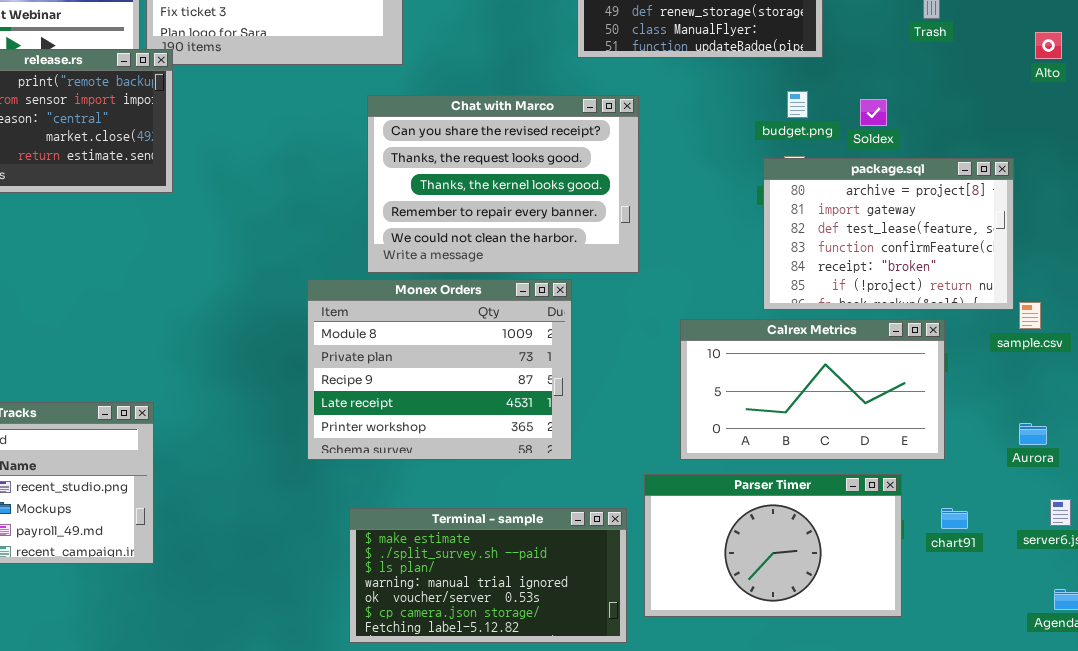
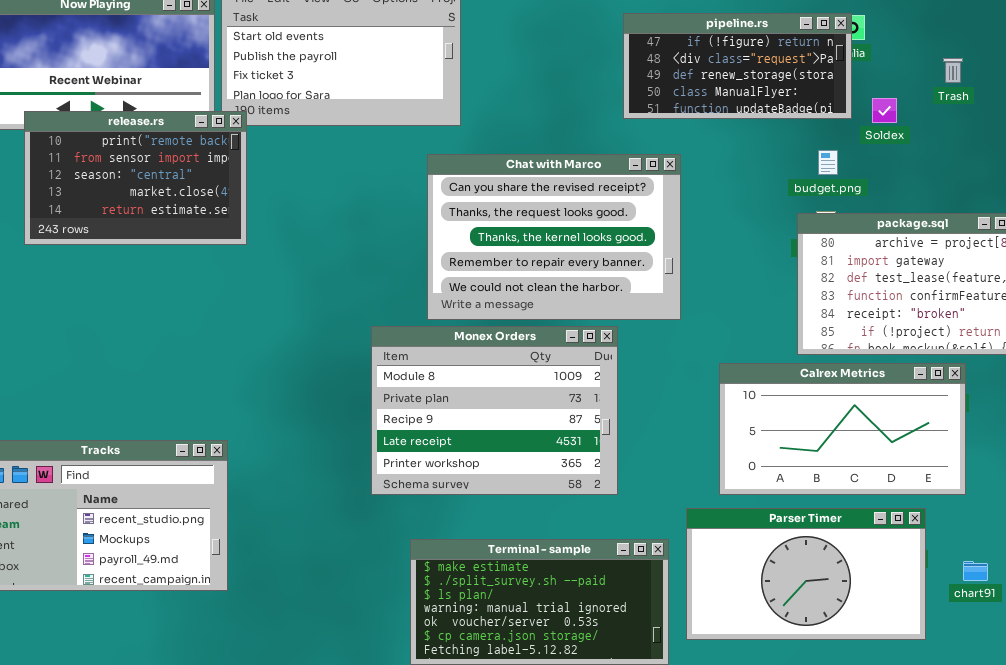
Soldex: [860,99,887,126] -> [872,98,897,123], moved
chart91: [941,508,968,529] -> [963,561,988,581], moved

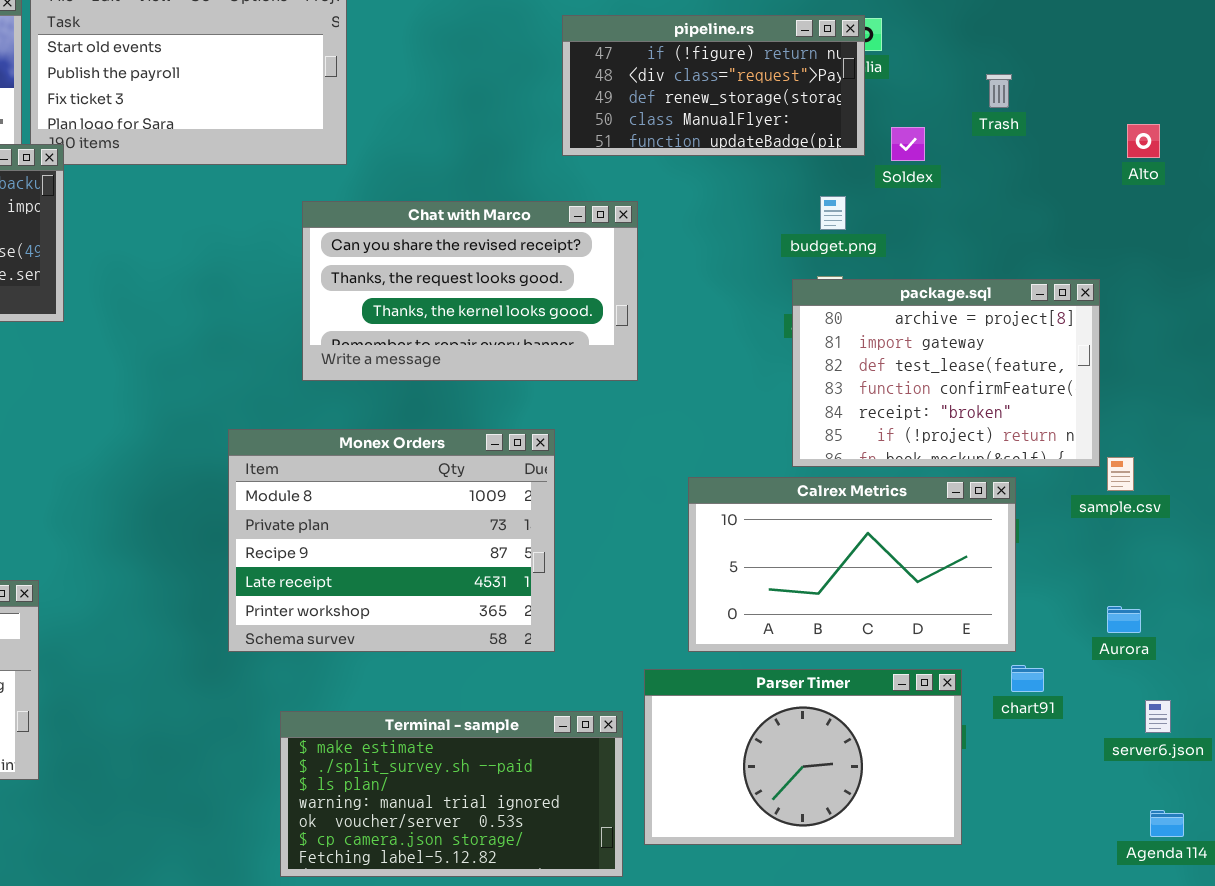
Chat with Marco: [427,154,681,320] -> [302,201,638,381], resized
chart91: [963,561,988,581] -> [1011,665,1044,692], moved

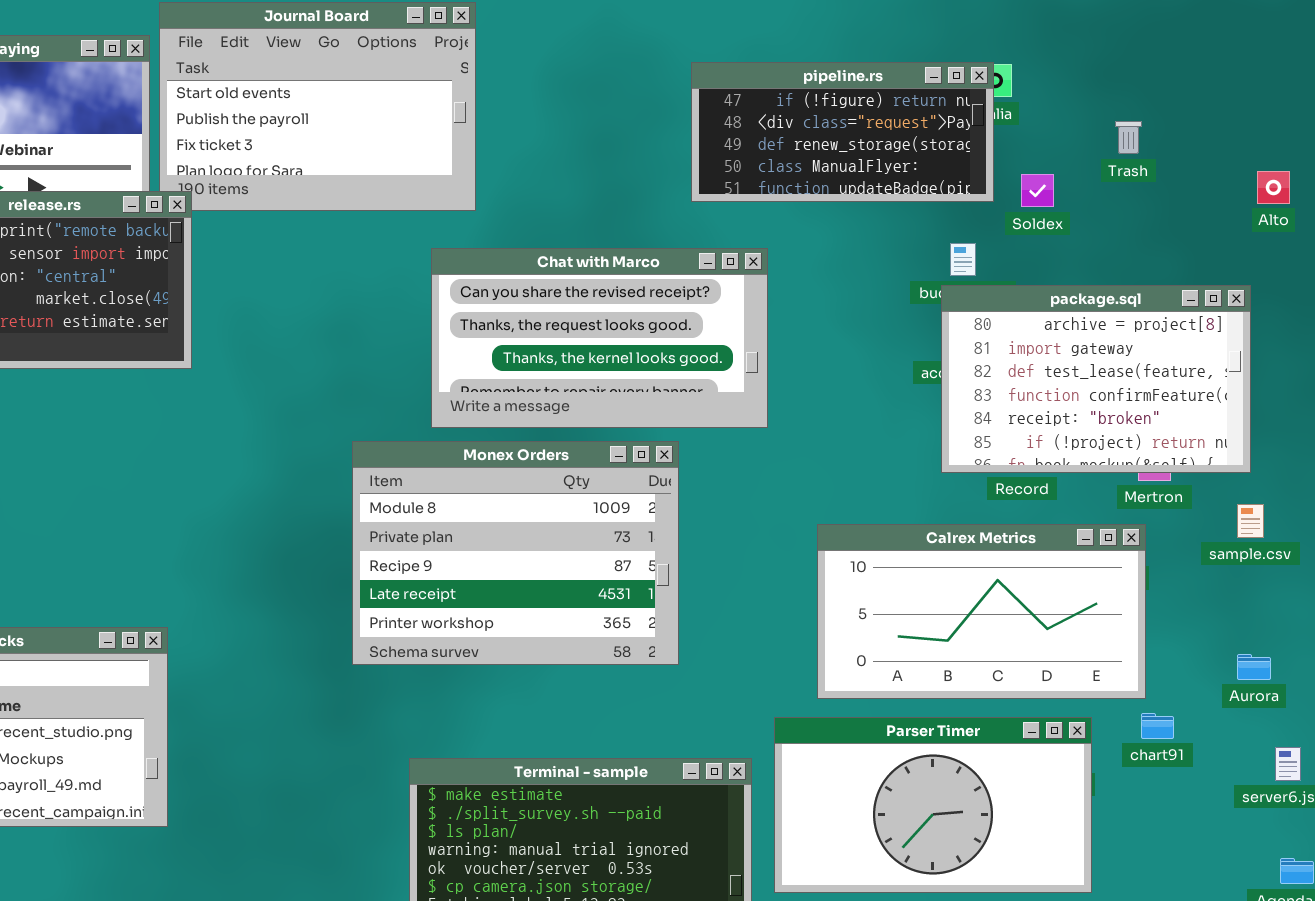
package.sql: [792,279,1100,467] -> [941,285,1251,473], moved
Monex Orders: [228,429,555,652] -> [352,441,679,665], moved

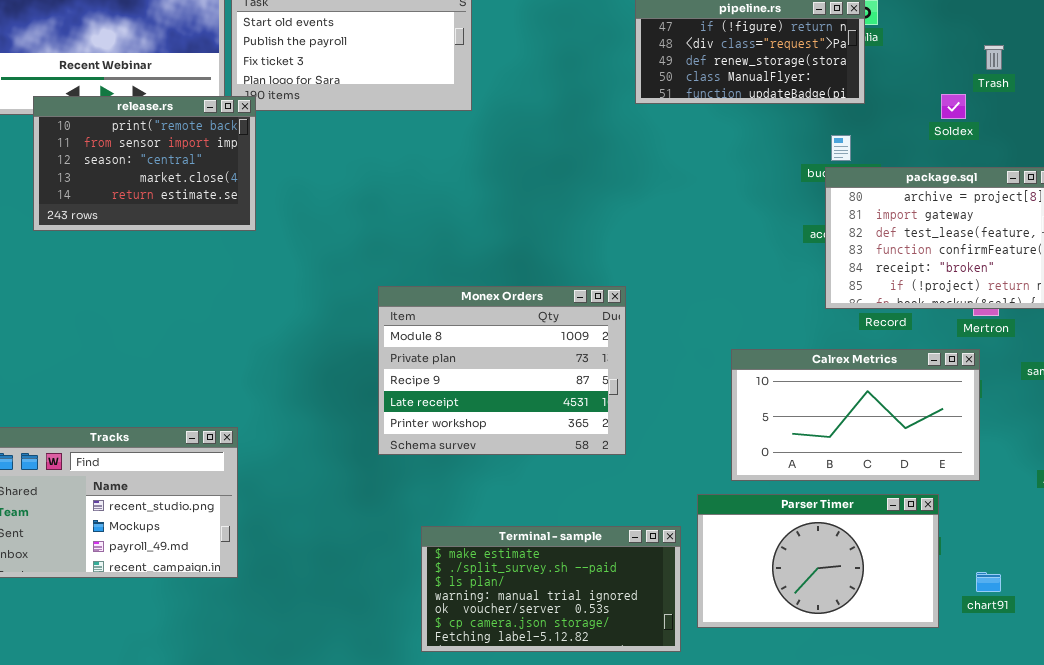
Trash: [1115,121,1142,154] -> [984,45,1004,70], moved
Soldex: [1021,174,1054,207] -> [941,94,966,119], moved
Chat with Marco: [431,248,768,428] -> none, closed
chart91: [1141,713,1174,739] -> [976,572,1001,592], moved

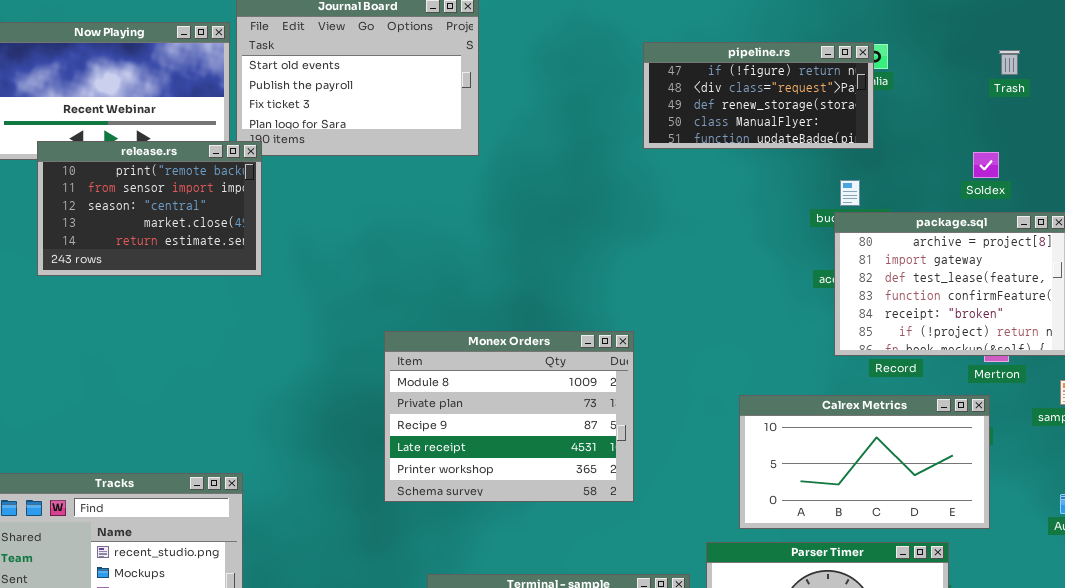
Trash: [984,45,1004,70] -> [999,50,1020,75], moved
Soldex: [941,94,966,119] -> [973,152,999,178], moved

